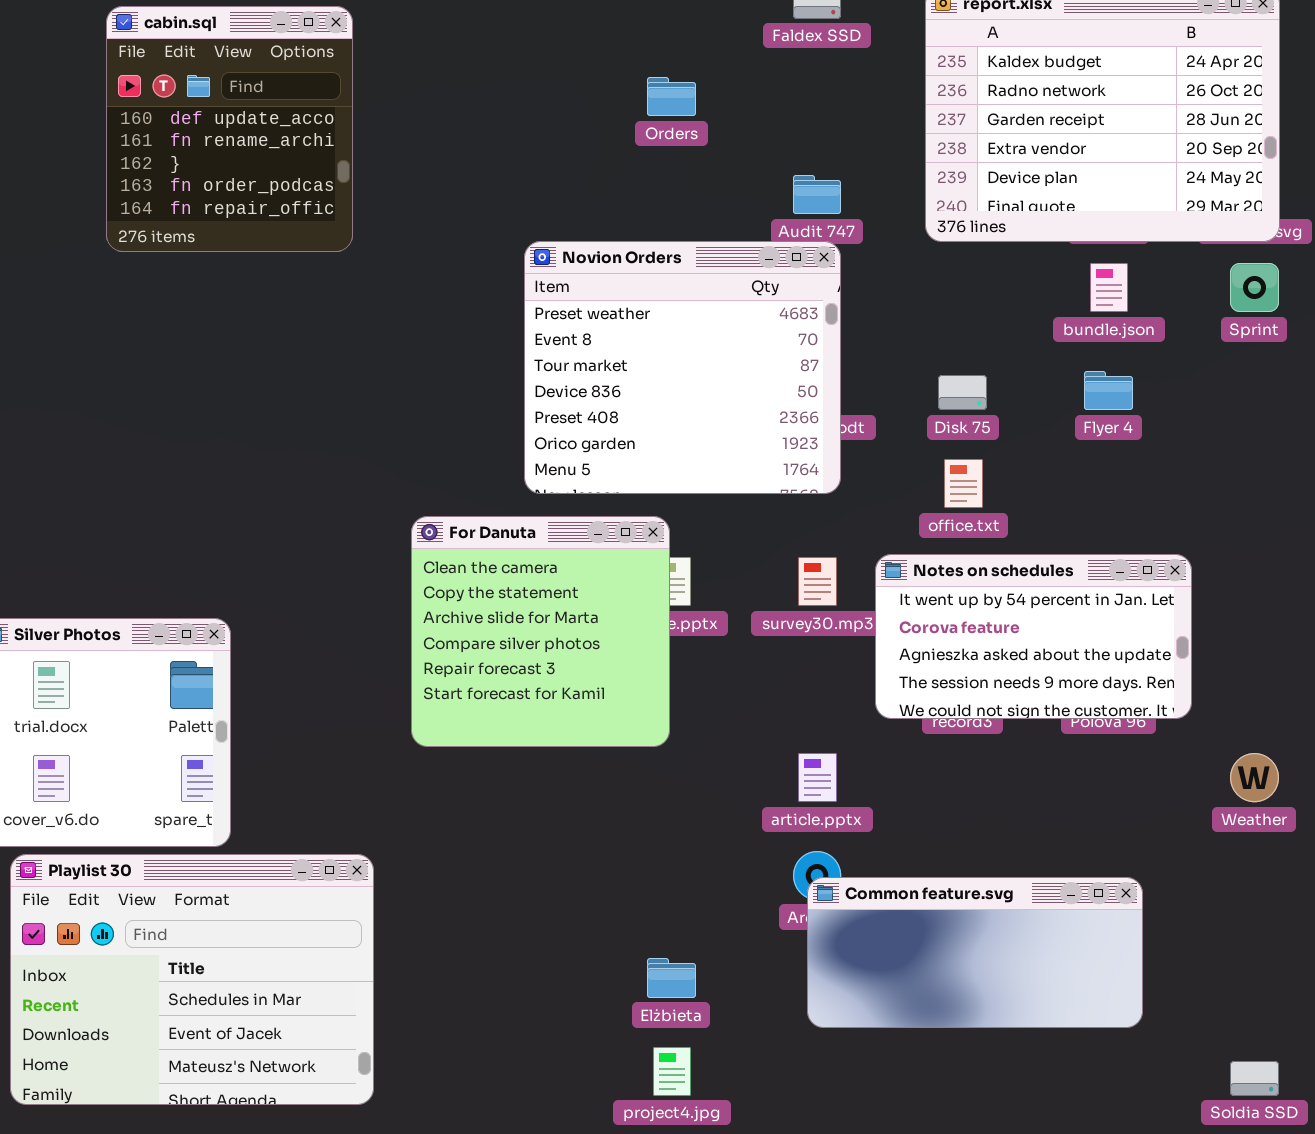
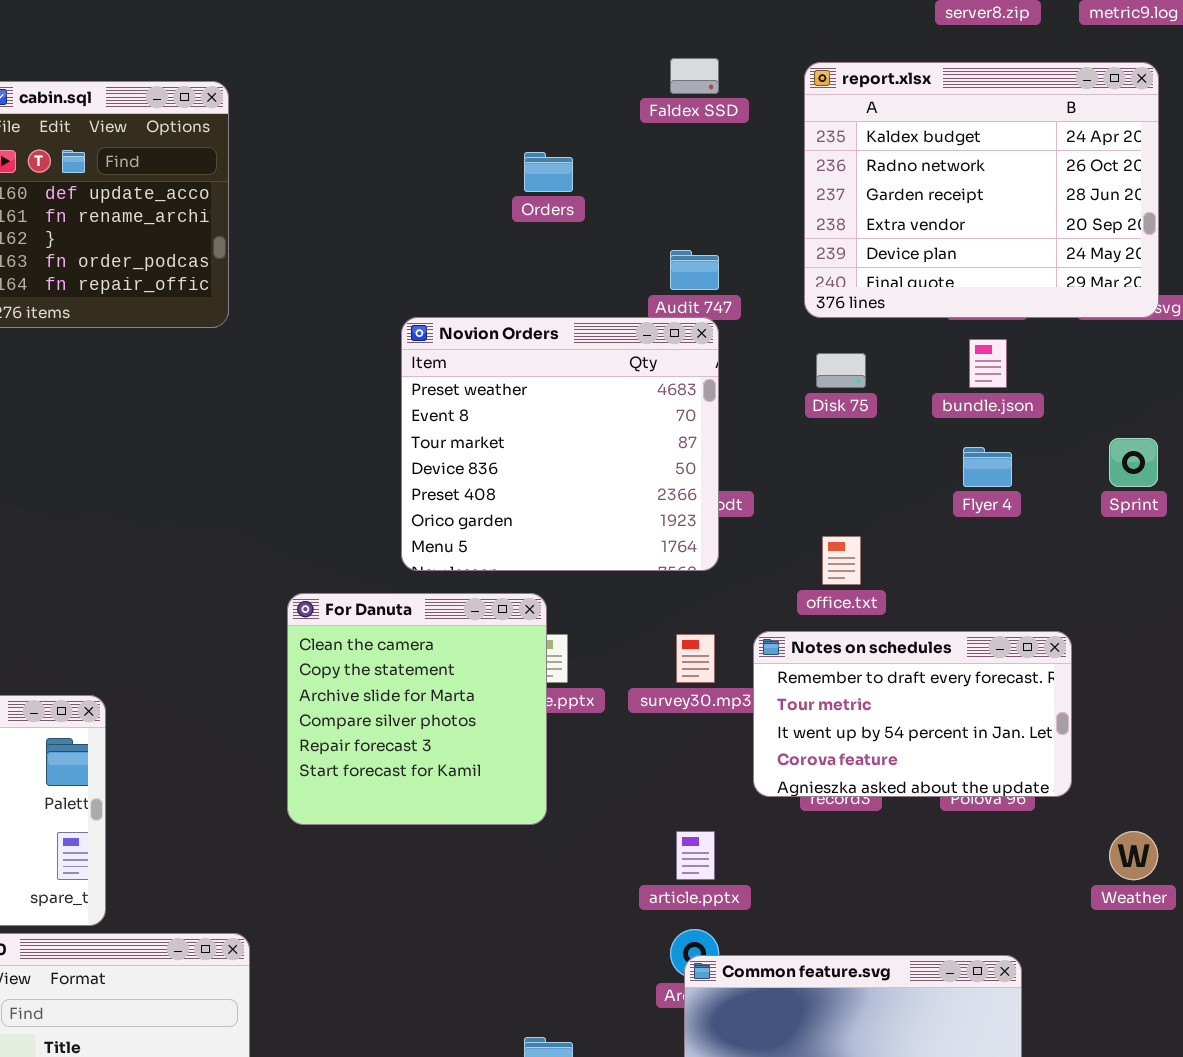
Sprint: [1230,263,1279,312] -> [1109,438,1158,487], moved
Disk 75: [938,375,987,410] -> [816,353,866,388], moved
Notes on schedules: [875,554,1192,719] -> [753,631,1072,797], scrolled up 2 rows

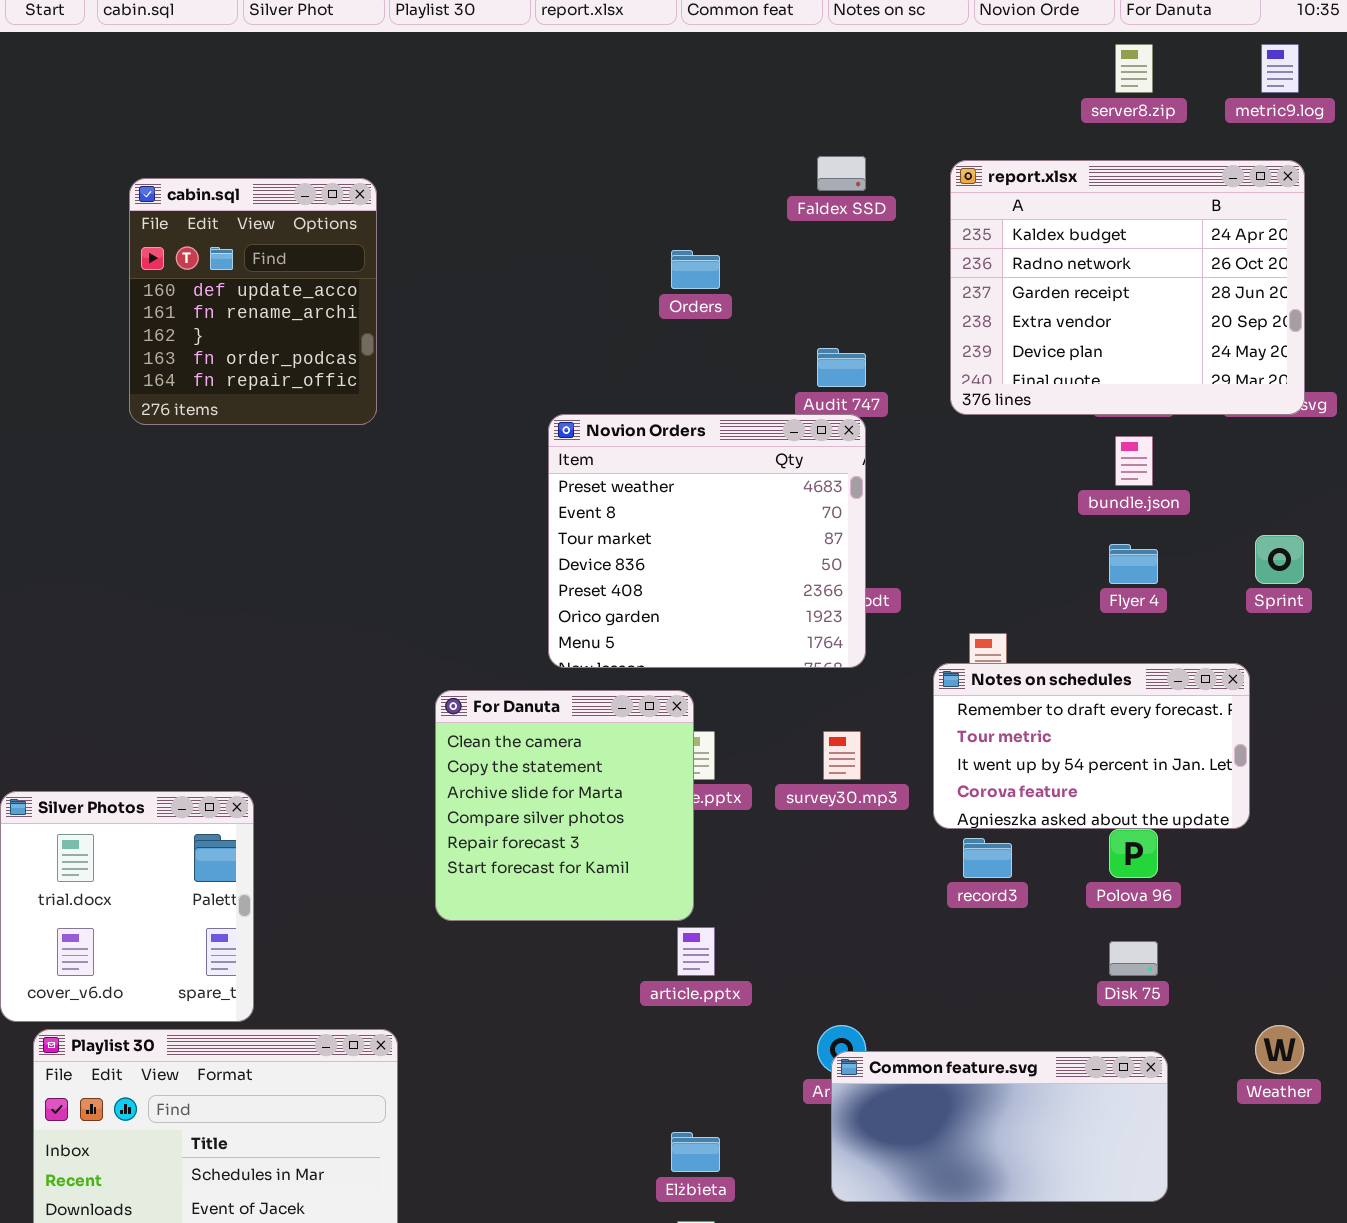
Disk 75: [816,353,866,388] -> [1109,941,1158,976], moved
Notes on schedules: [753,631,1072,797] -> [933,663,1250,829], moved
article.pptx: [676,831,715,880] -> [677,927,715,976], moved
Weather: [1109,831,1158,880] -> [1255,1025,1304,1074], moved

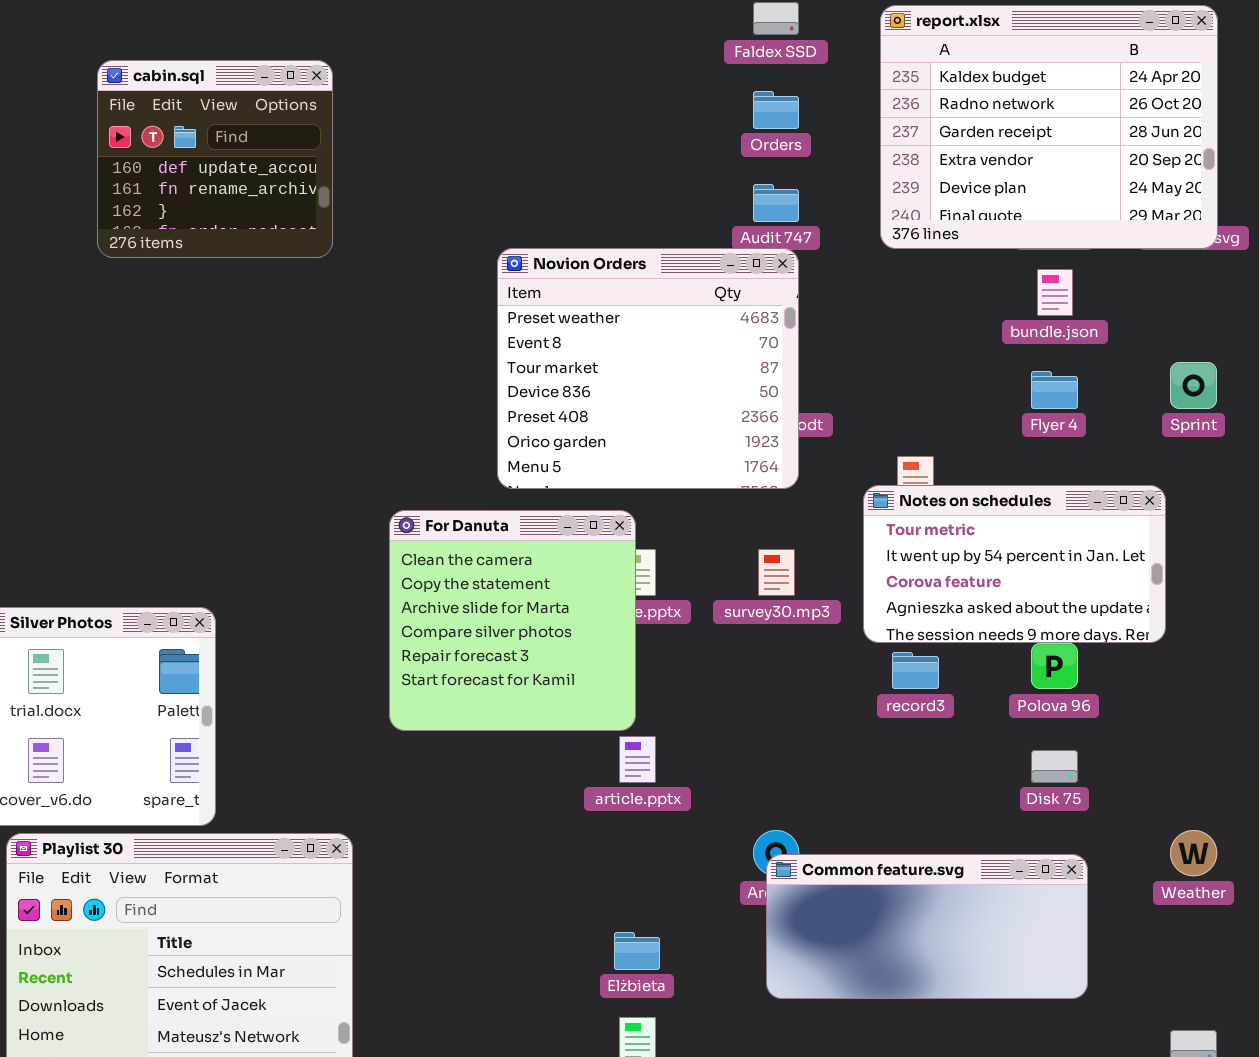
cabin.sql: [129,178,377,425] -> [97,60,333,258], resized
Orders: [671,250,720,289] -> [753,91,799,129], moved
Notes on schedules: [933,663,1250,829] -> [863,485,1166,643], scrolled down 1 row

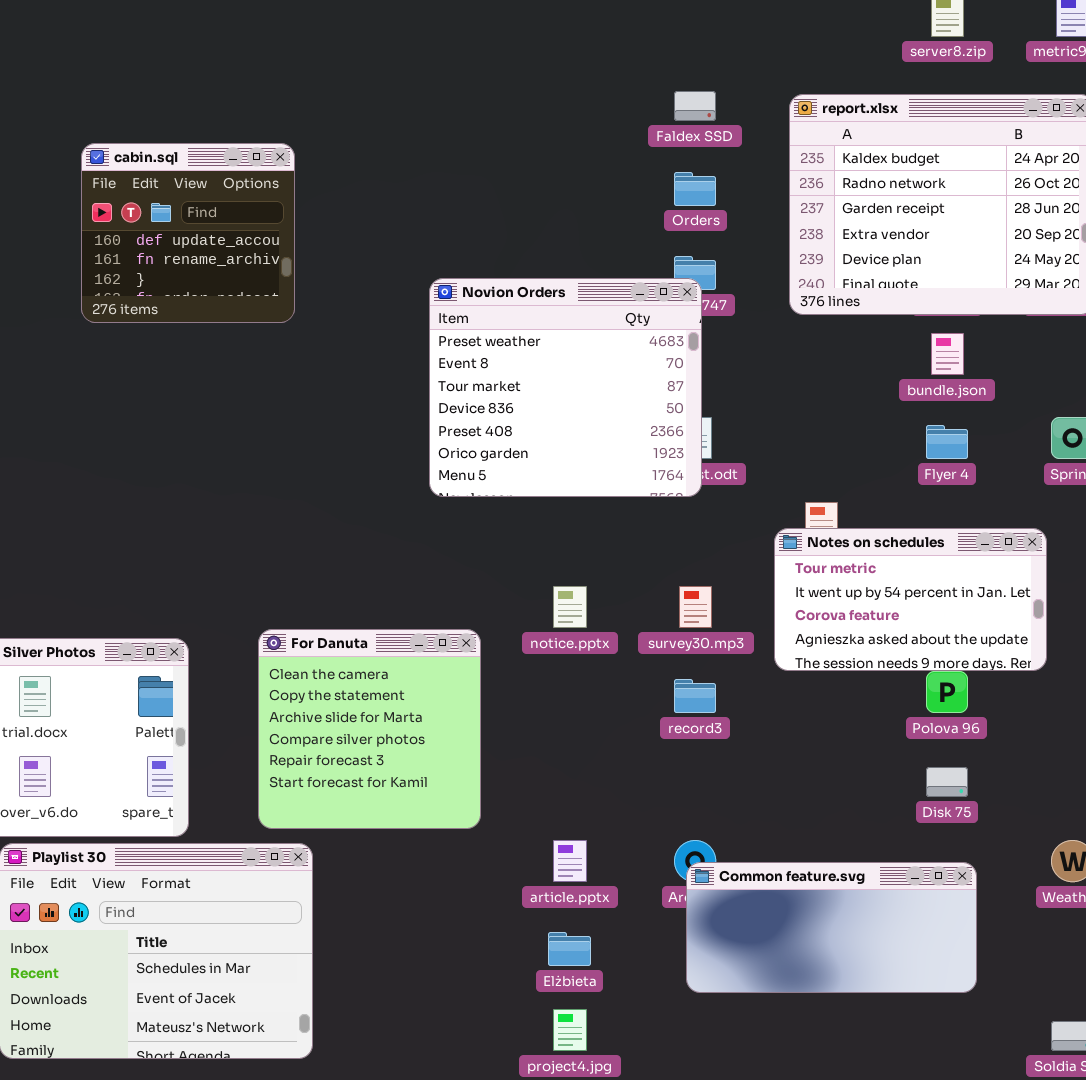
Novion Orders: [497,248,799,489] -> [429,278,702,497], moved
For Danuta: [389,510,636,731] -> [258,629,481,829], moved
record3: [892,652,939,689] -> [674,679,716,713], moved
article.pptx: [619,736,656,783] -> [553,840,587,882], moved

